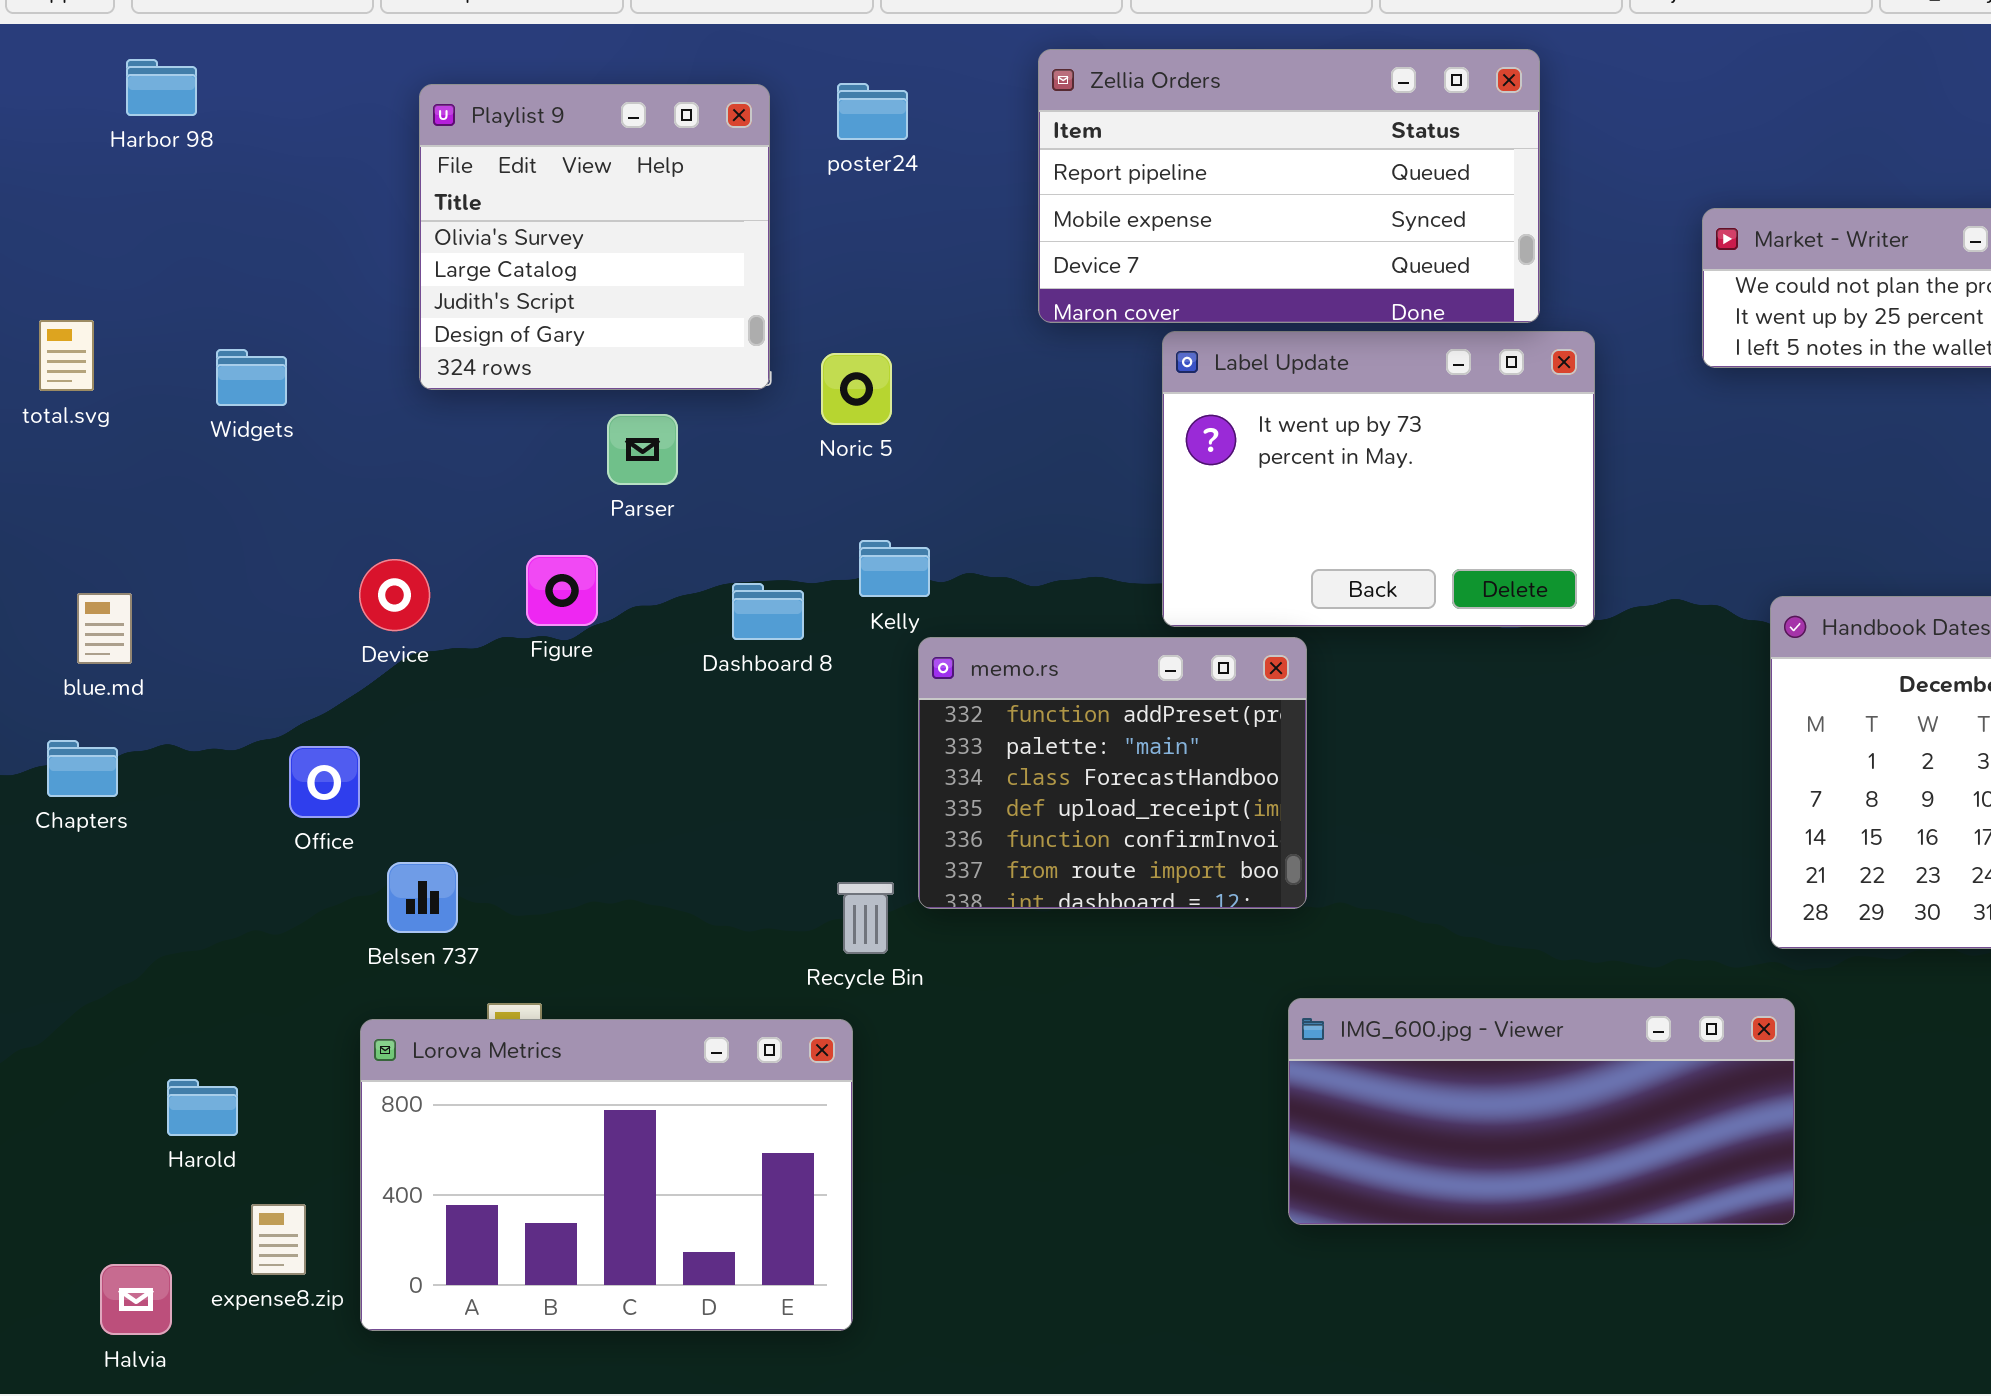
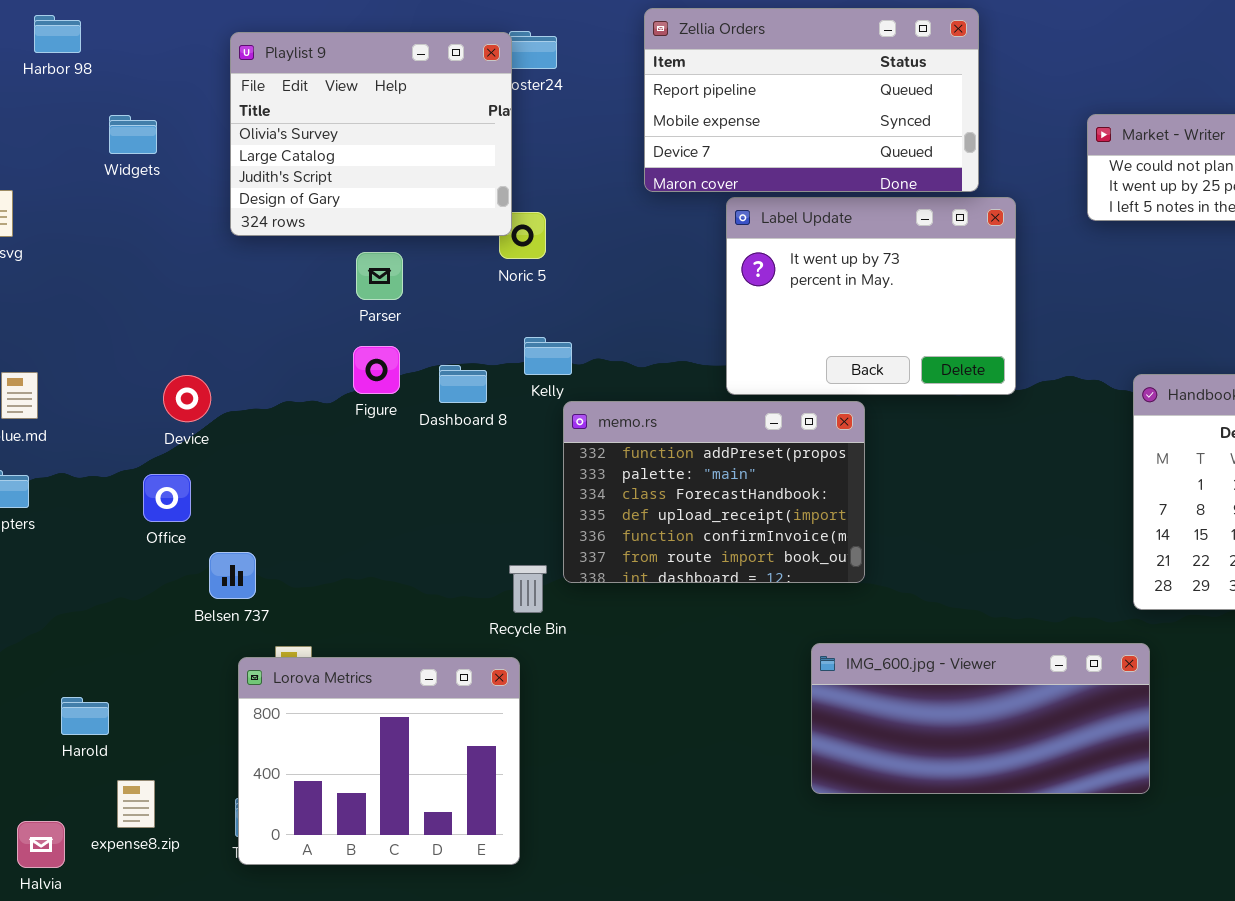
Playlist 9: [419,84,770,390] -> [230,32,512,236], resized
Widgets: [216,349,287,406] -> [109,115,157,154], moved
Figure: [526,555,598,626] -> [353,346,400,394], moved
Device: [359,559,430,631] -> [163,375,211,422], moved
memo.rs: [918,637,1307,909] -> [563,401,865,583], resized
Lorova Metrics: [360,1019,853,1331] -> [238,657,520,865], resized

